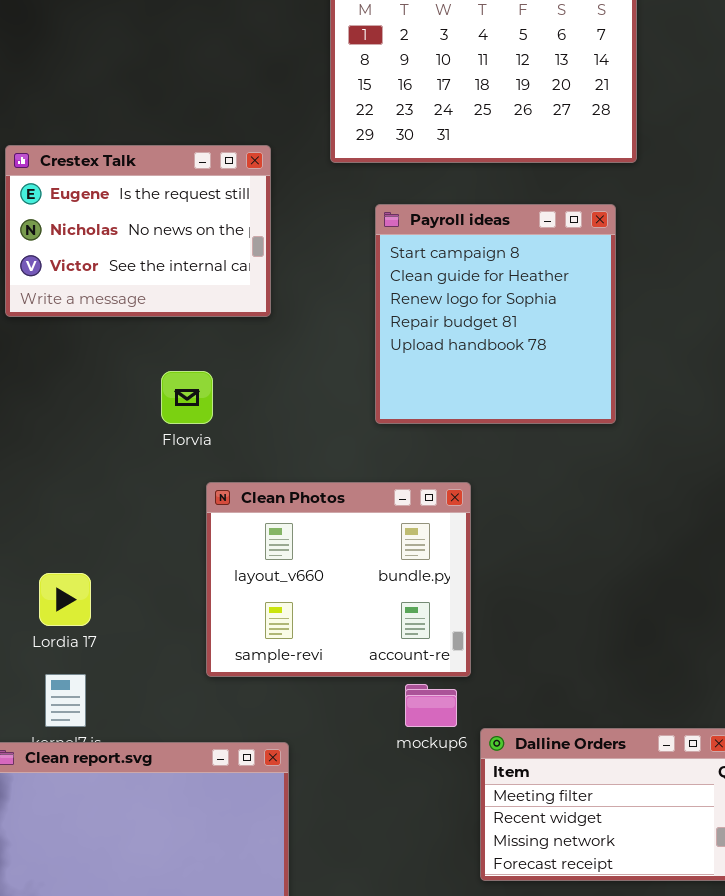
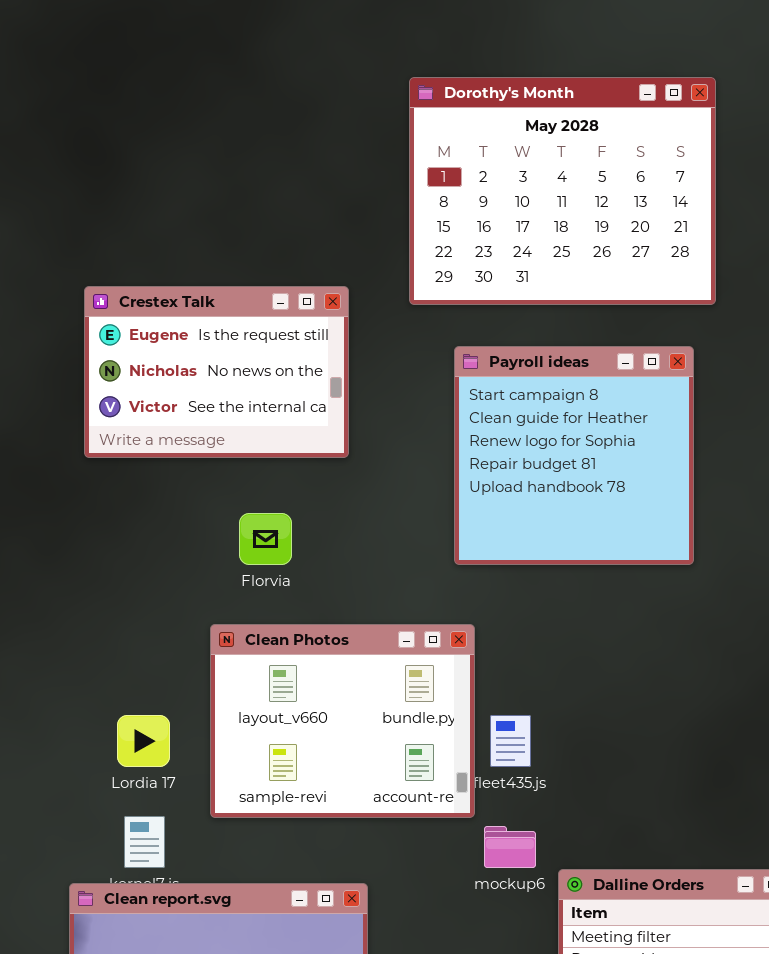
Clean Photos: [206,482,471,677] -> [210,624,475,818], moved

